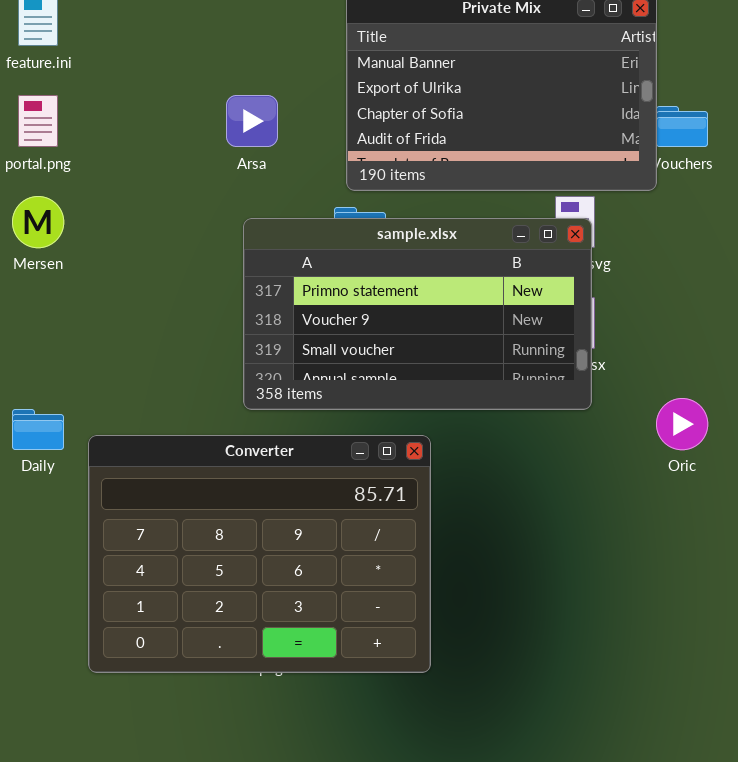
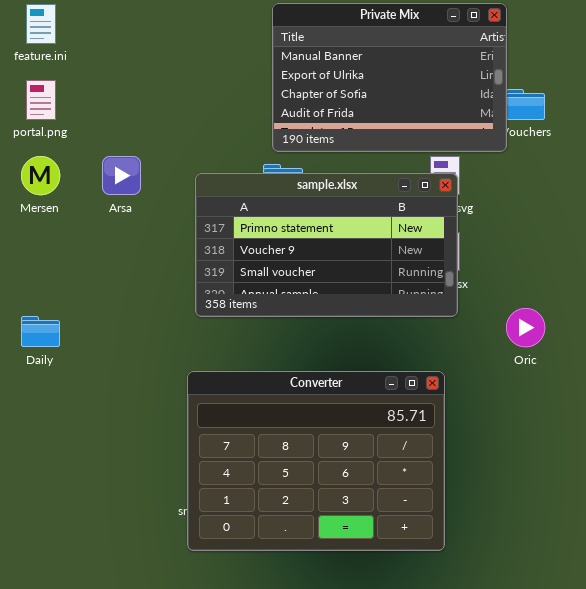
Arsa: [226,95,278,147] -> [102,156,141,195], moved
Converter: [88,435,431,673] -> [187,371,445,551], moved

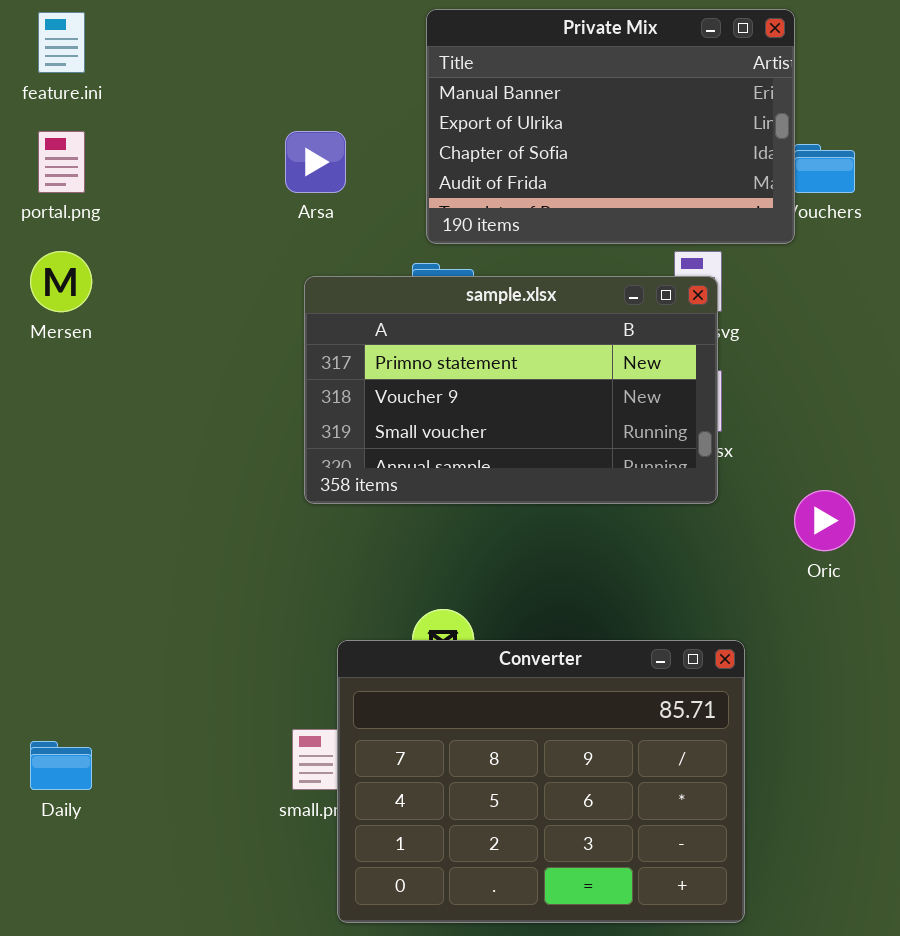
Arsa: [102,156,141,195] -> [285,131,346,193], moved
Daily: [21,316,60,347] -> [30,741,92,790], moved
Converter: [187,371,445,551] -> [337,640,745,923], moved

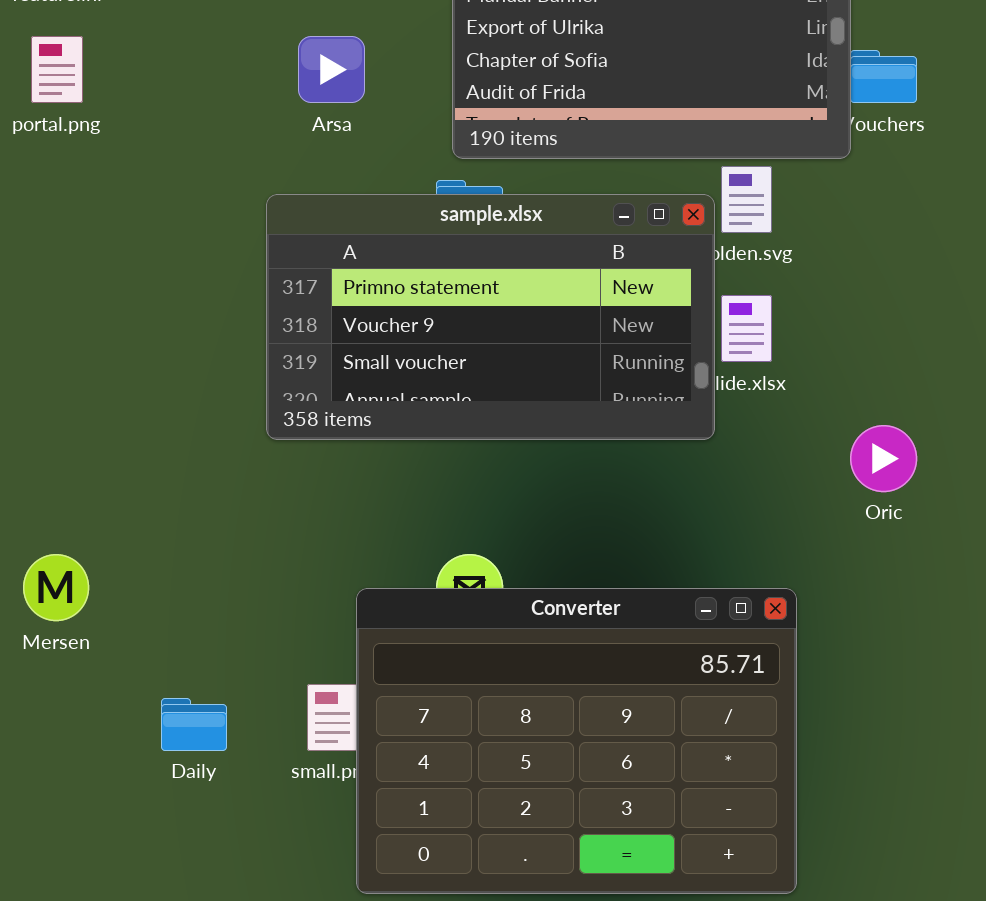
Mersen: [30,251,92,312] -> [23,554,89,621], moved
sample.xlsx: [304,276,718,504] -> [266,194,715,440], moved
Daily: [30,741,92,790] -> [161,698,227,751], moved

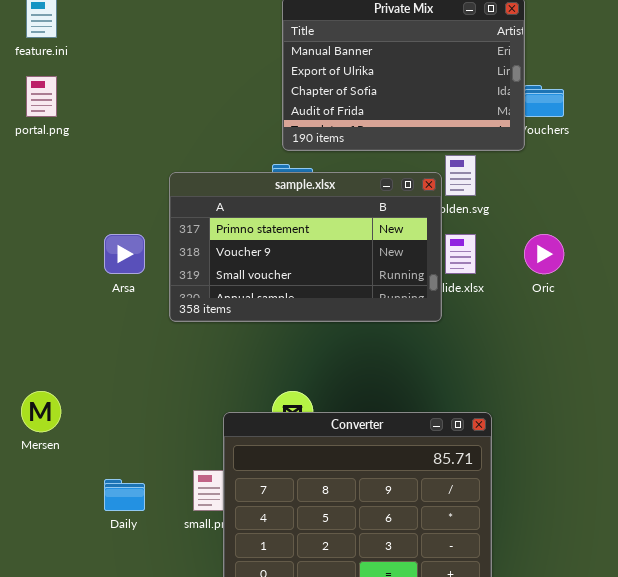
Arsa: [298,36,365,103] -> [104,234,145,274], moved
Oric: [850,425,917,492] -> [524,234,564,274], moved

